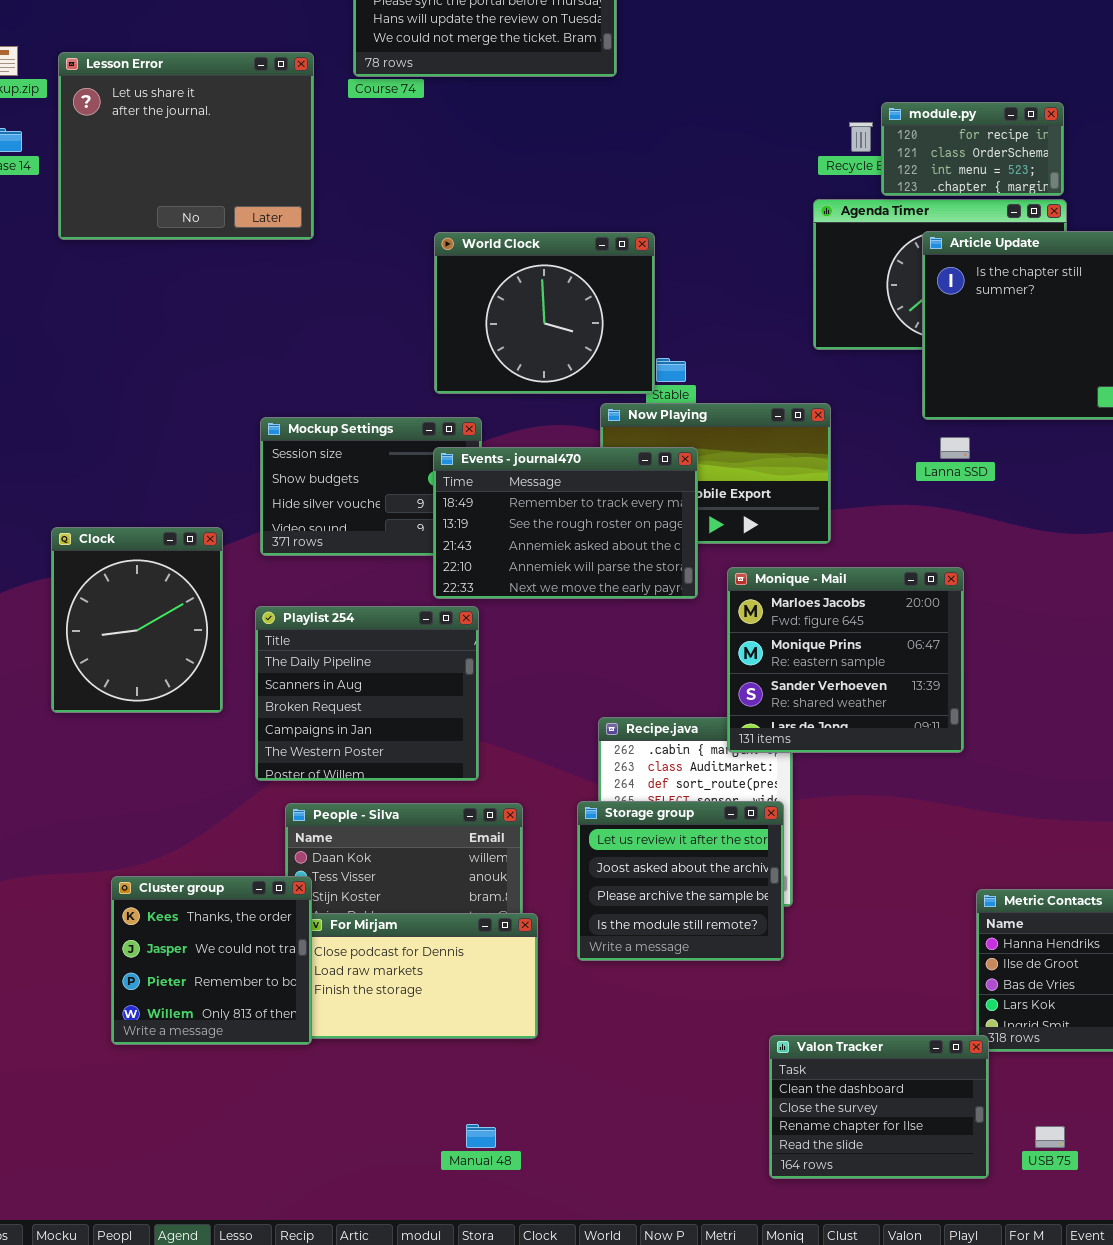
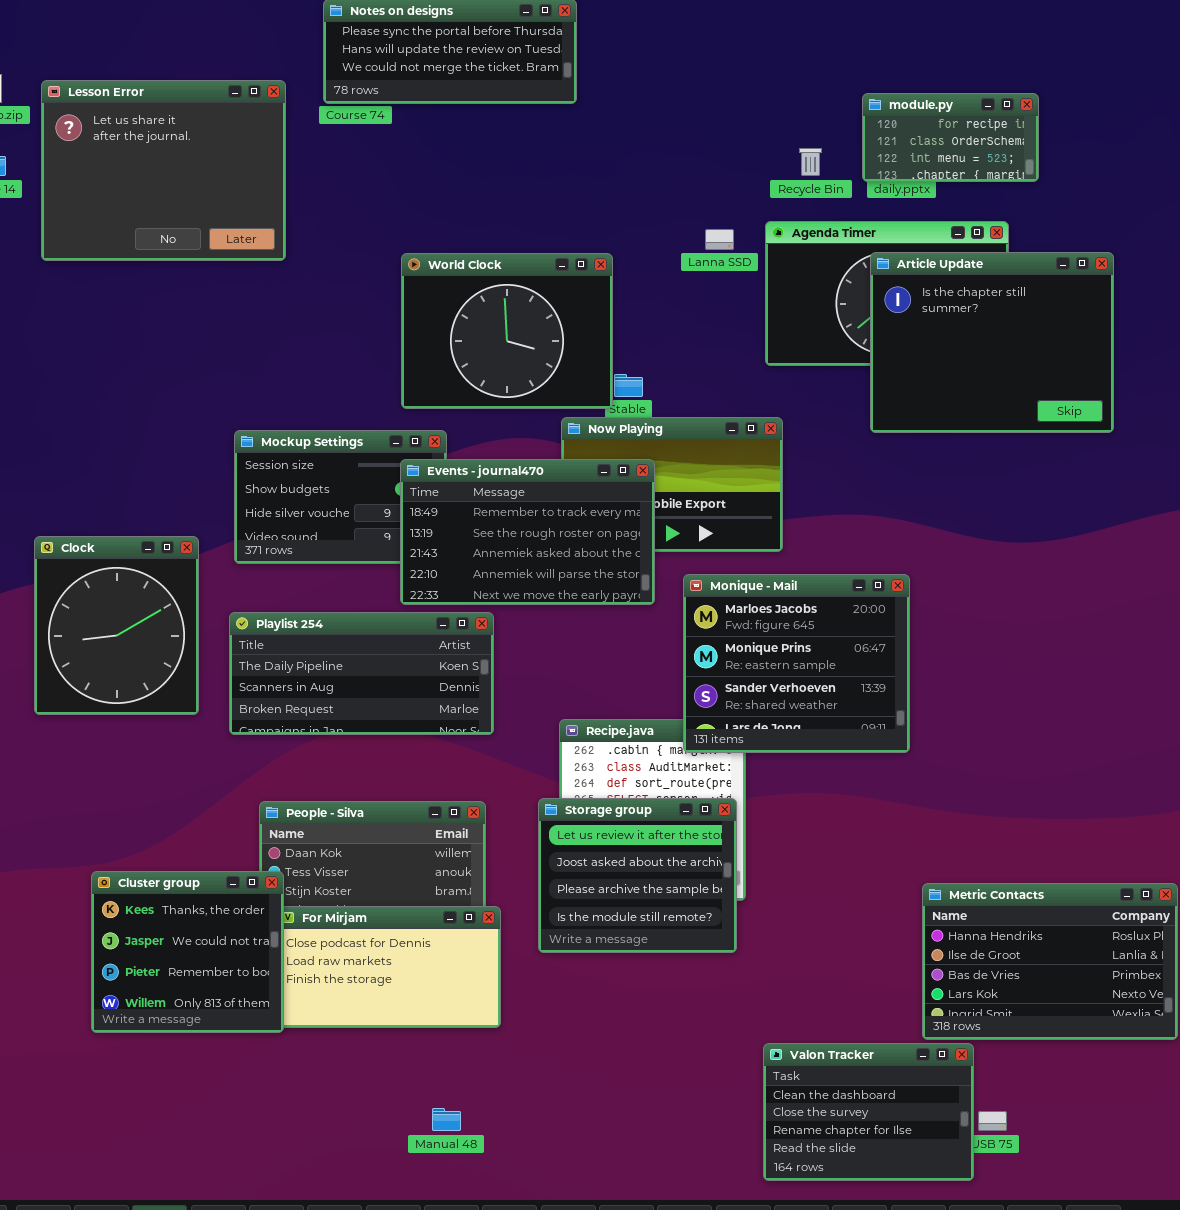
module.py: [881,102,1064,196] -> [862,93,1039,182], moved
Lanna SSD: [940,437,970,459] -> [705,229,734,250], moved
Playlist 254: [255,606,479,781] -> [229,612,494,735], resized
Valon Tracker: [769,1035,989,1179] -> [763,1043,974,1181], moved

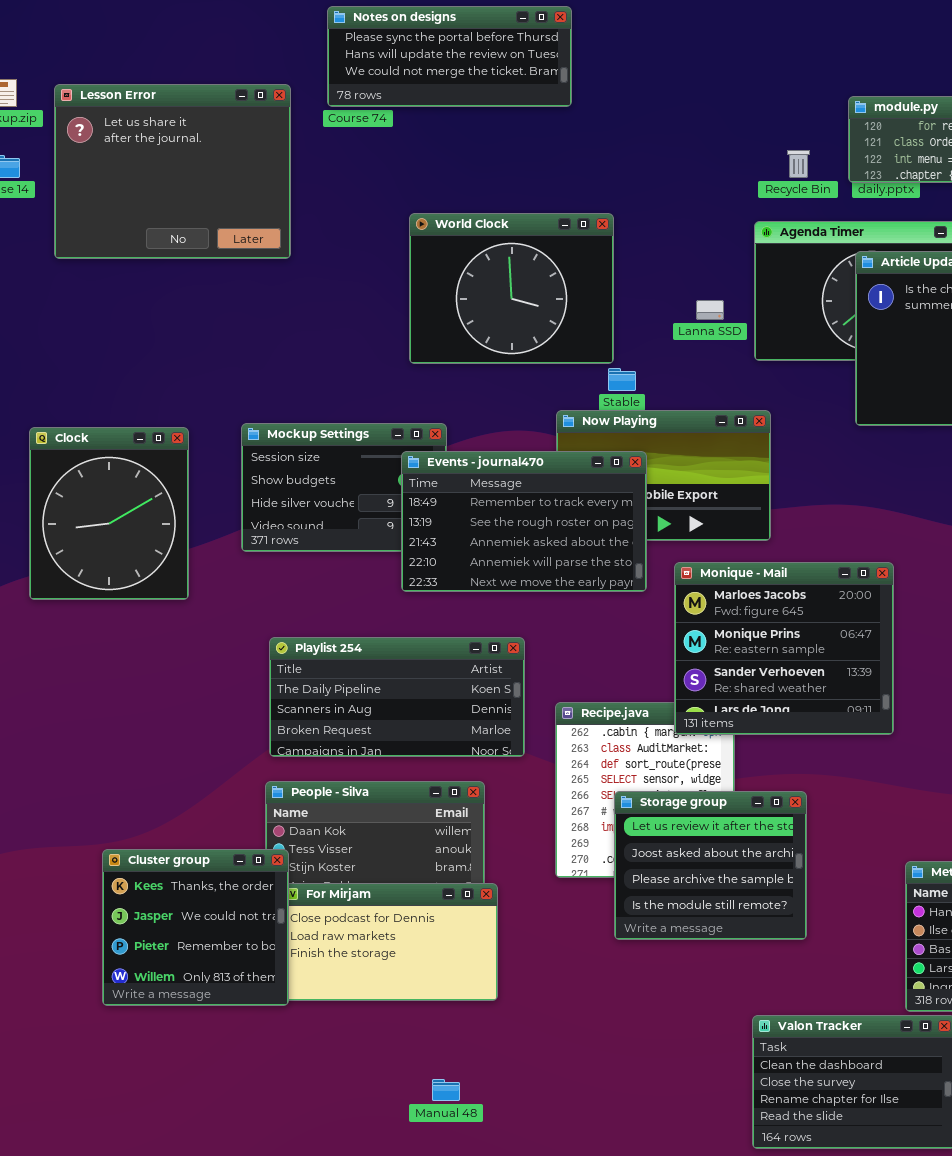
Lanna SSD: [705,229,734,250] -> [696,300,724,320], moved
World Clock: [401,253,613,409] -> [409,213,614,364], moved
Clock: [34,536,199,715] -> [29,427,189,600], moved
Playlist 254: [229,612,494,735] -> [269,637,525,757], moved
Storage group: [538,798,737,953] -> [614,791,807,940], moved

